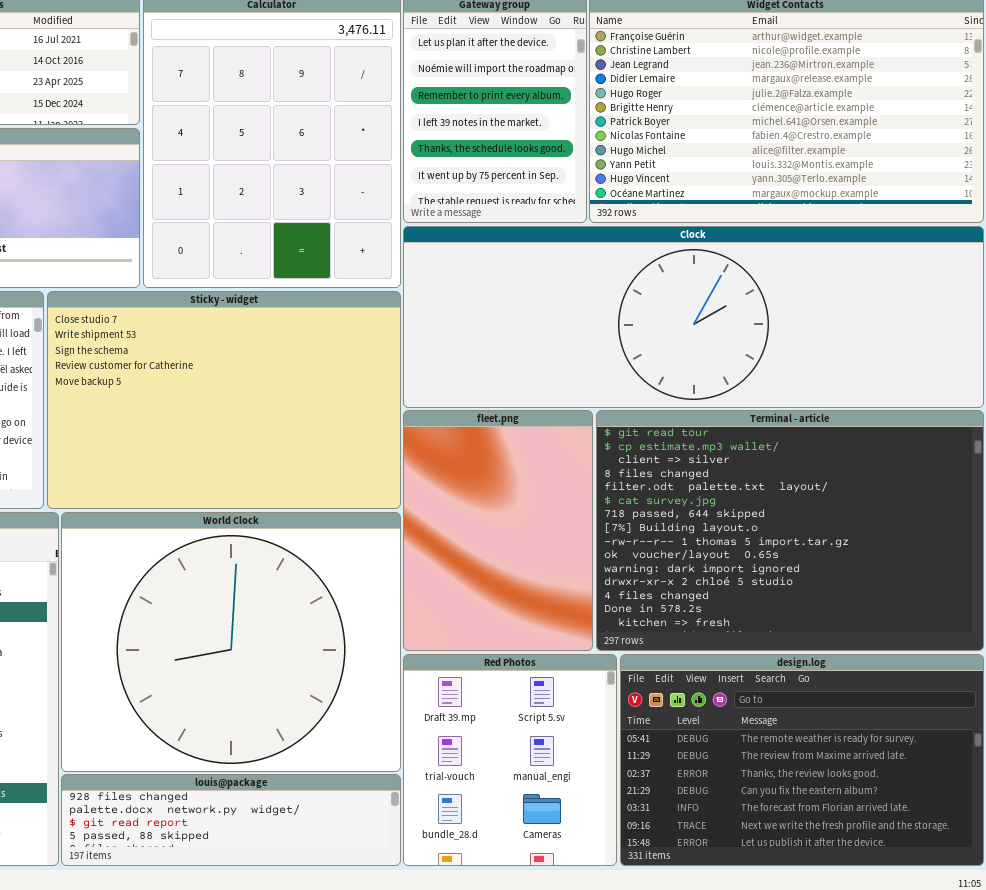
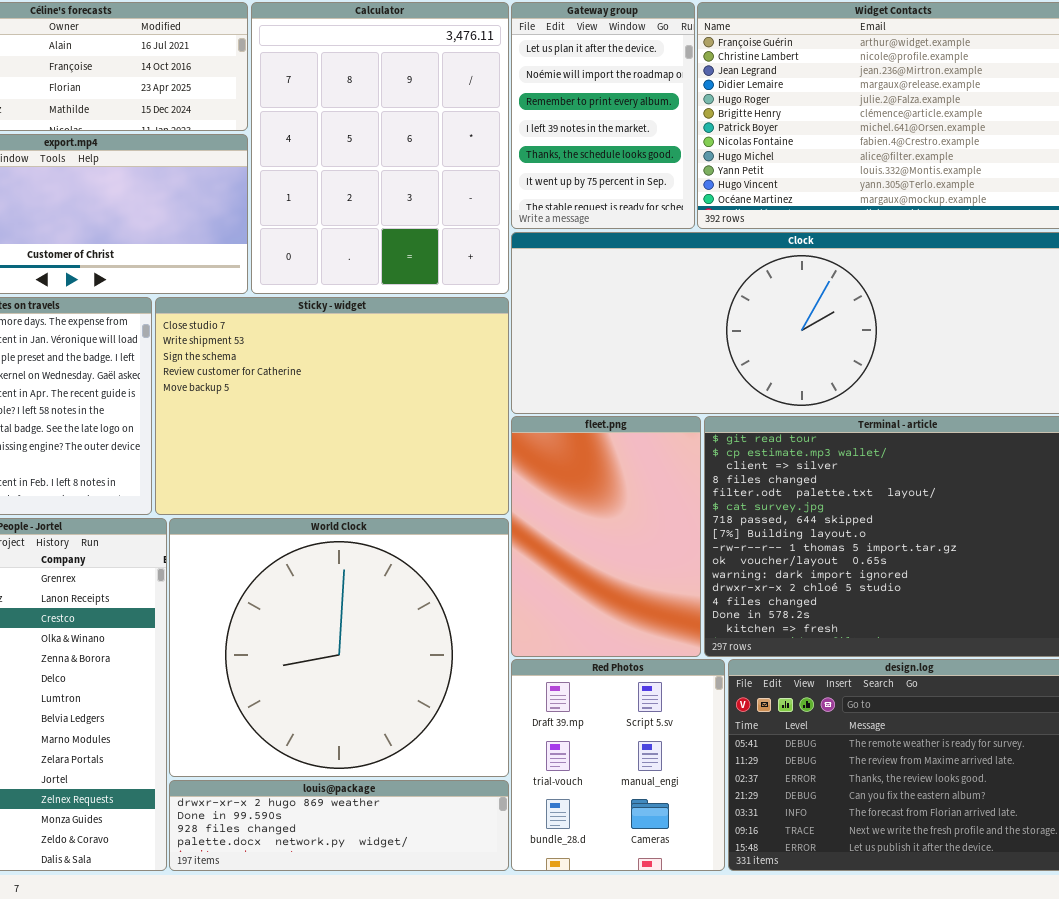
louis@package: [61,774,401,866] -> [169,780,509,871], scrolled up 2 rows

